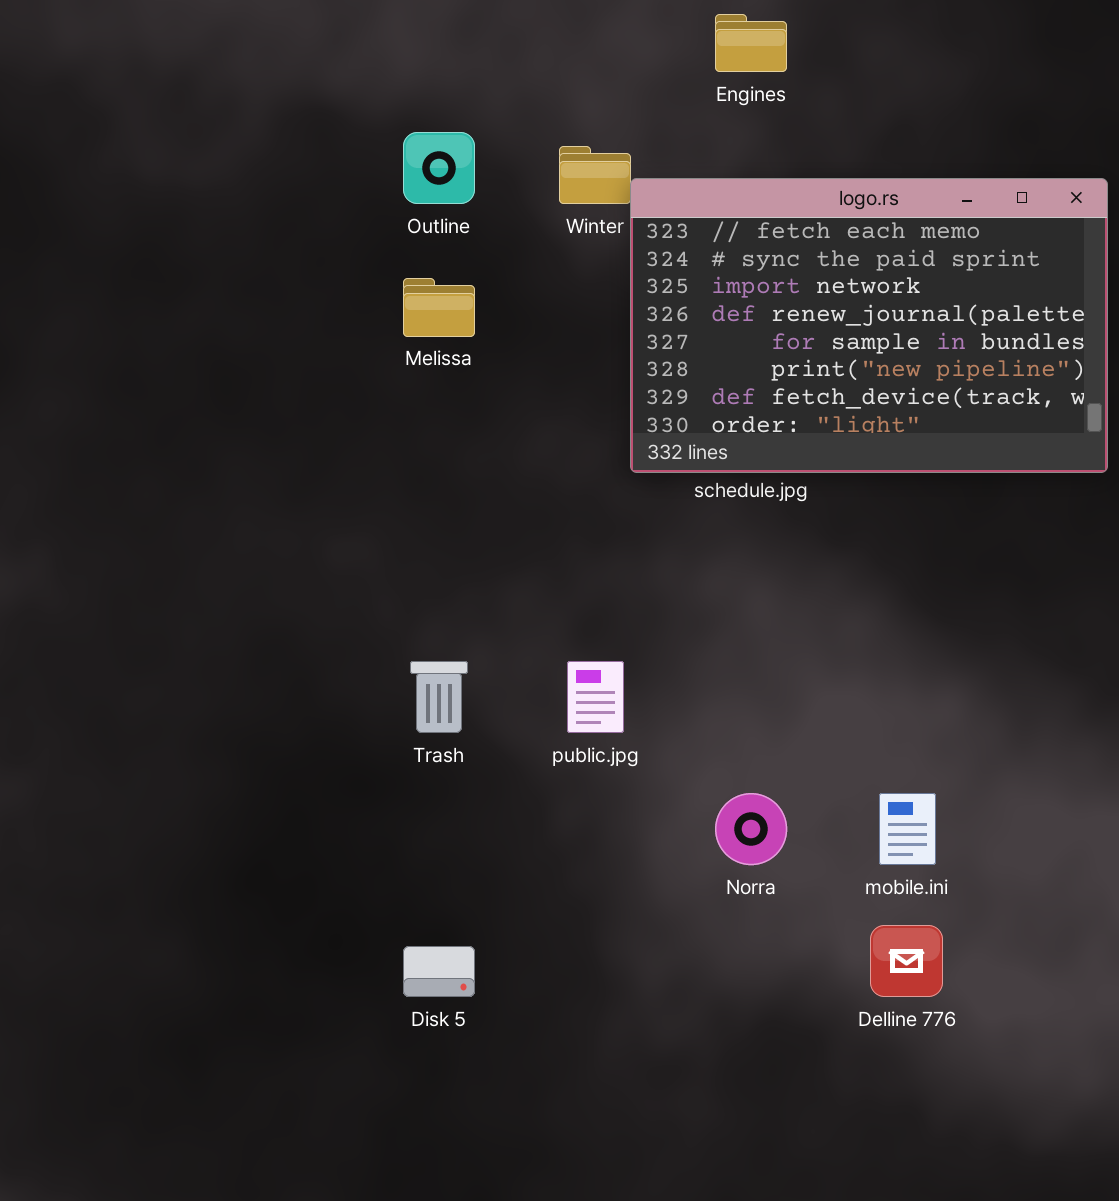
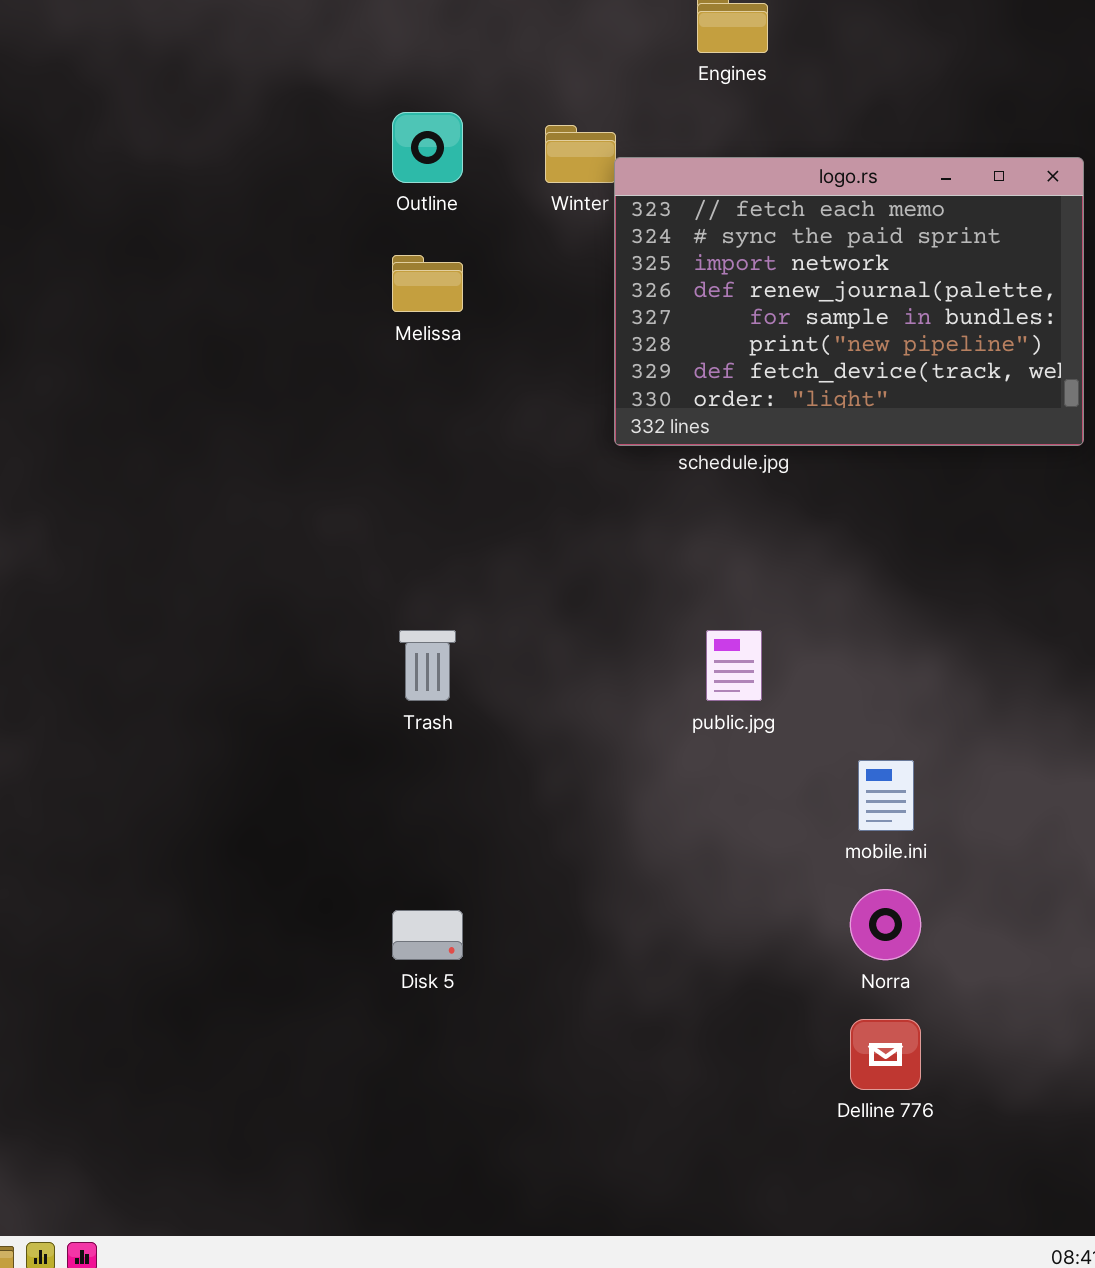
public.jpg: [567,661,624,733] -> [706,630,762,701], moved
Norra: [715,793,787,865] -> [850,889,921,960], moved
Delline 776: [870,925,943,997] -> [850,1019,921,1090], moved

